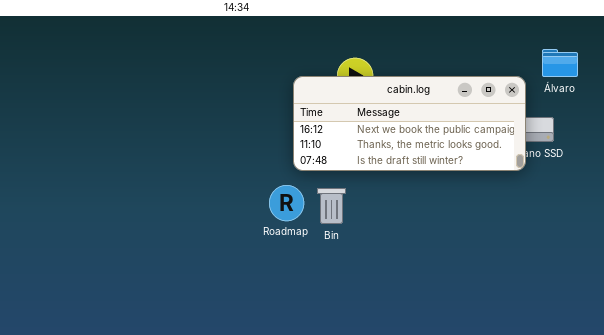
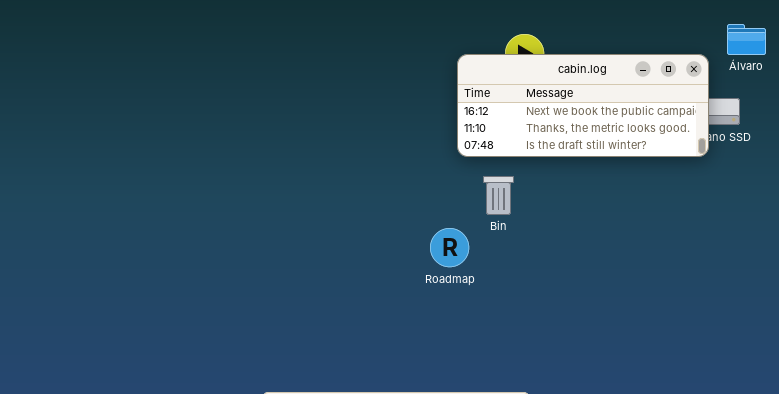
Roadmap: [269,185,304,221] -> [430,228,469,267], moved

